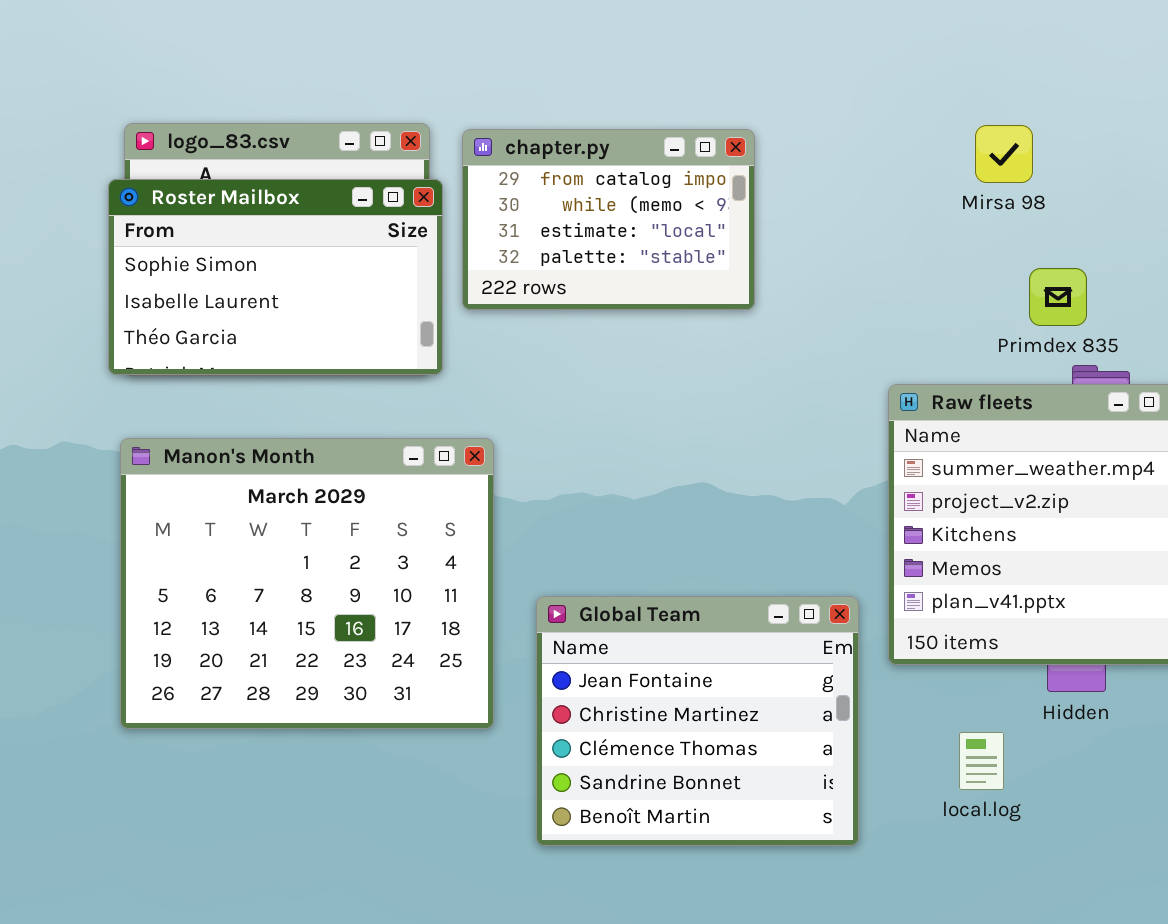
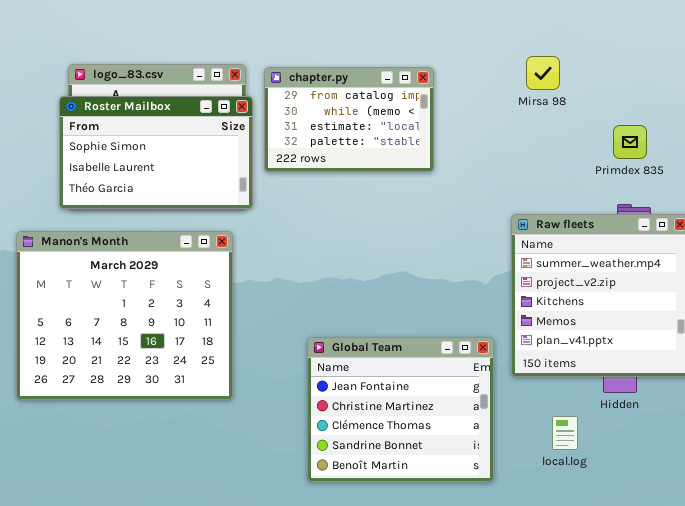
Mirsa 98: [975,125,1033,183] -> [526,56,560,90], moved
Primdex 835: [1029,268,1087,326] -> [613,125,647,159], moved
Manon's Month: [120,438,494,729] -> [16,231,233,400], moved

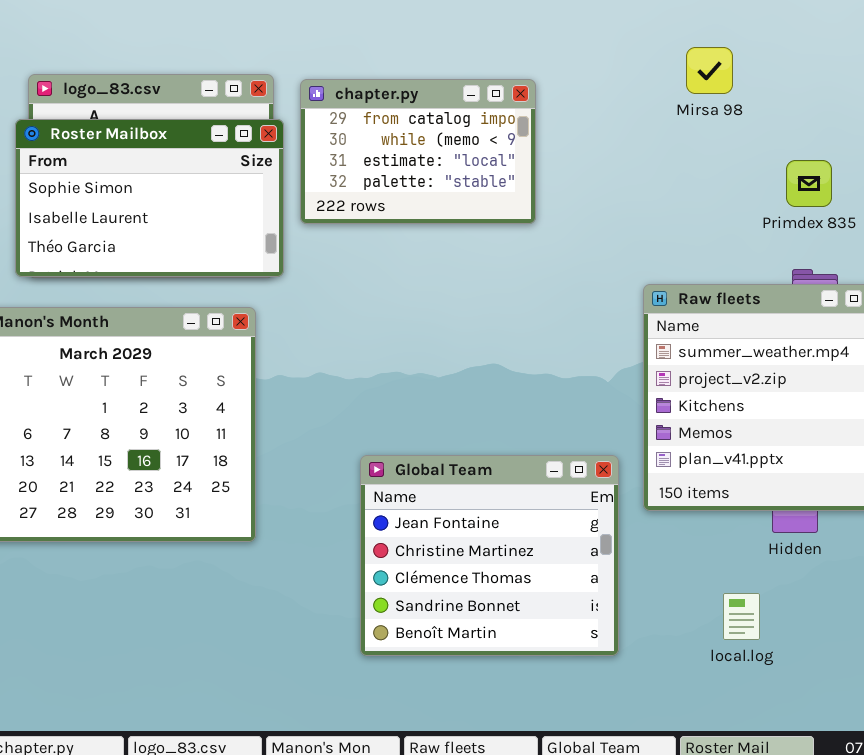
Mirsa 98: [526,56,560,90] -> [686,47,733,94], moved
local.log: [552,416,578,450] -> [723,593,760,640], moved

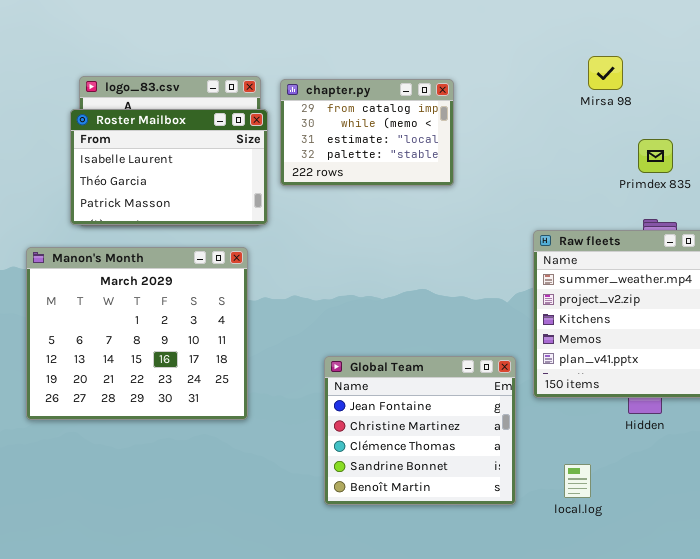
Mirsa 98: [686,47,733,94] -> [588,56,623,90], moved
Roster Mailbox: [15,119,284,277] -> [70,109,268,225], scrolled down 1 row
local.log: [723,593,760,640] -> [564,464,591,498], moved

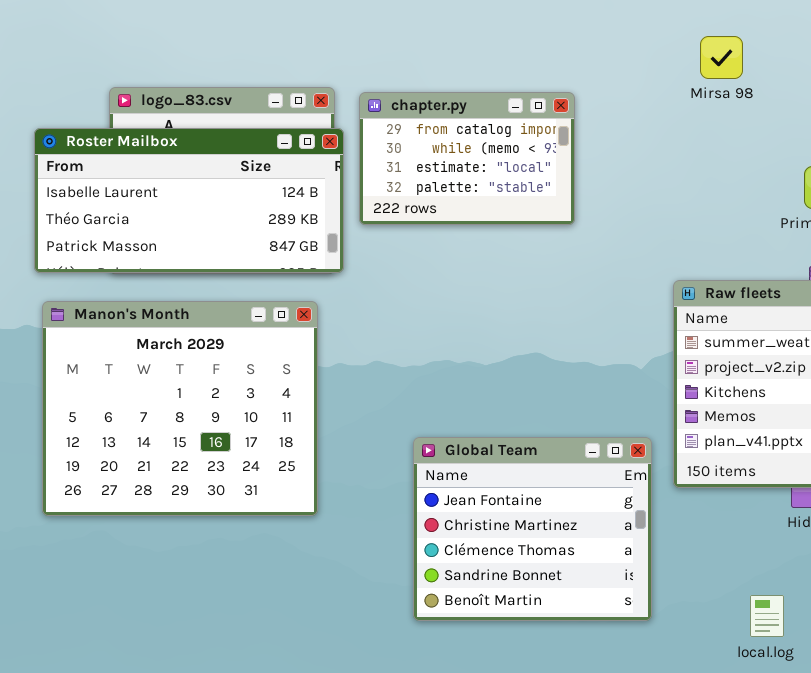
Mirsa 98: [588,56,623,90] -> [700,36,743,79], moved
Roster Mailbox: [70,109,268,225] -> [34,128,344,273], resized
local.log: [564,464,591,498] -> [750,595,784,637], moved

